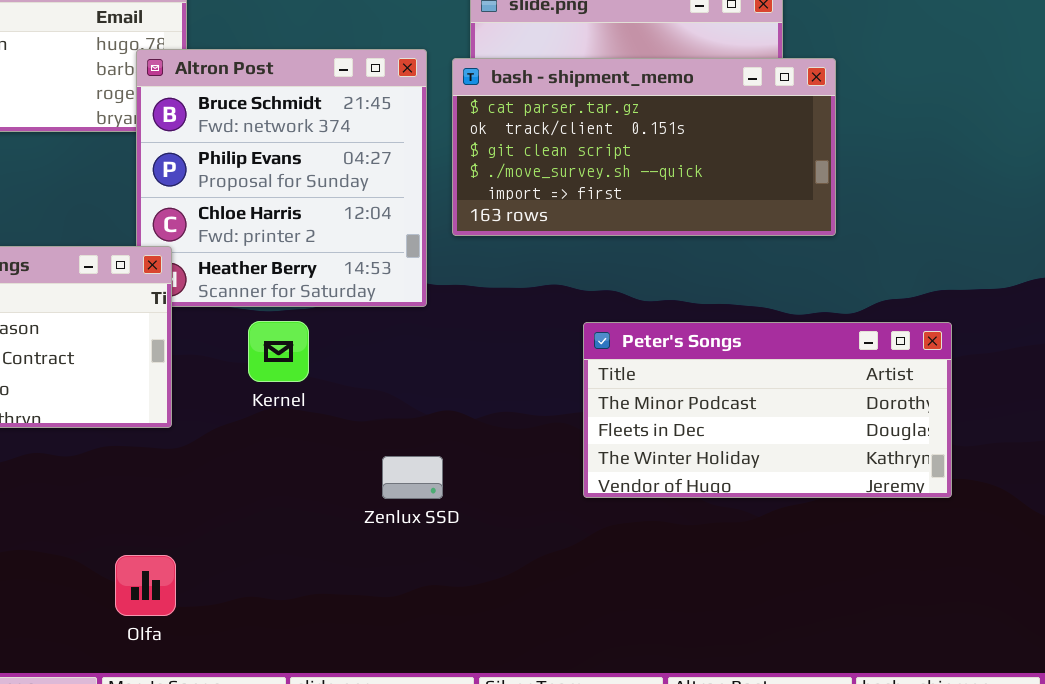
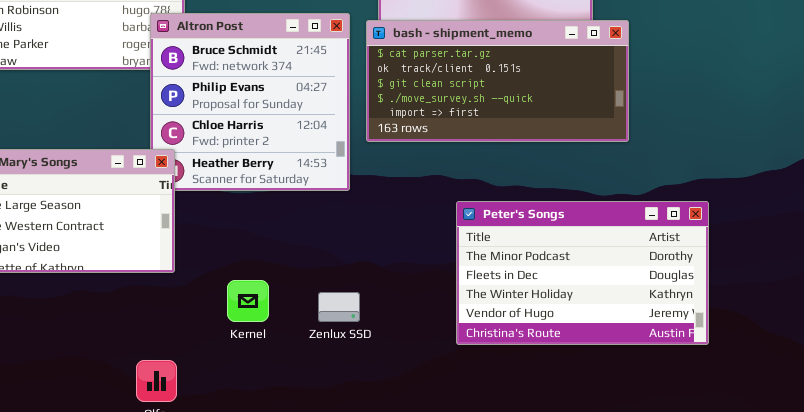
Kernel: [248,321,309,382] -> [227,280,269,322], moved
Peter's Songs: [583,322,952,498] -> [456,201,709,345], resized

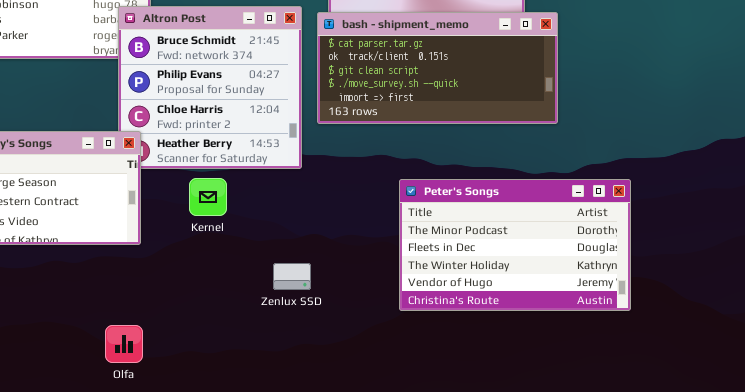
Kernel: [227,280,269,322] -> [189,178,227,216], moved

